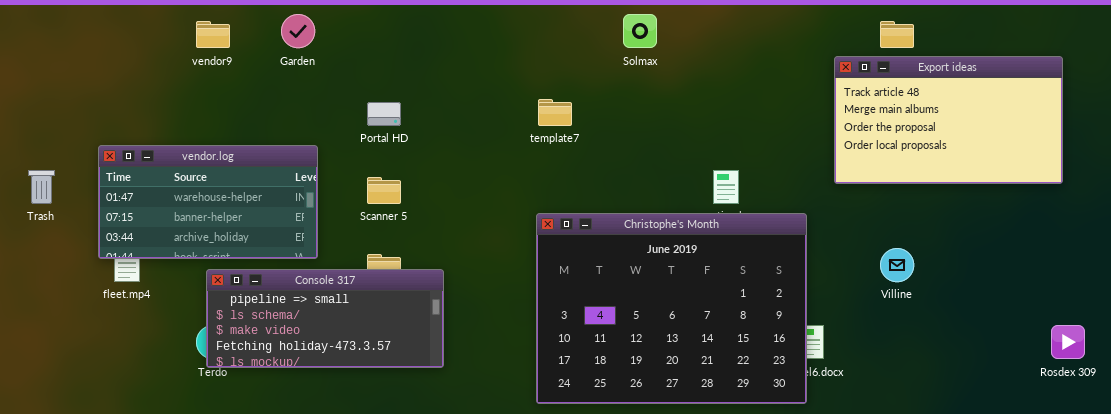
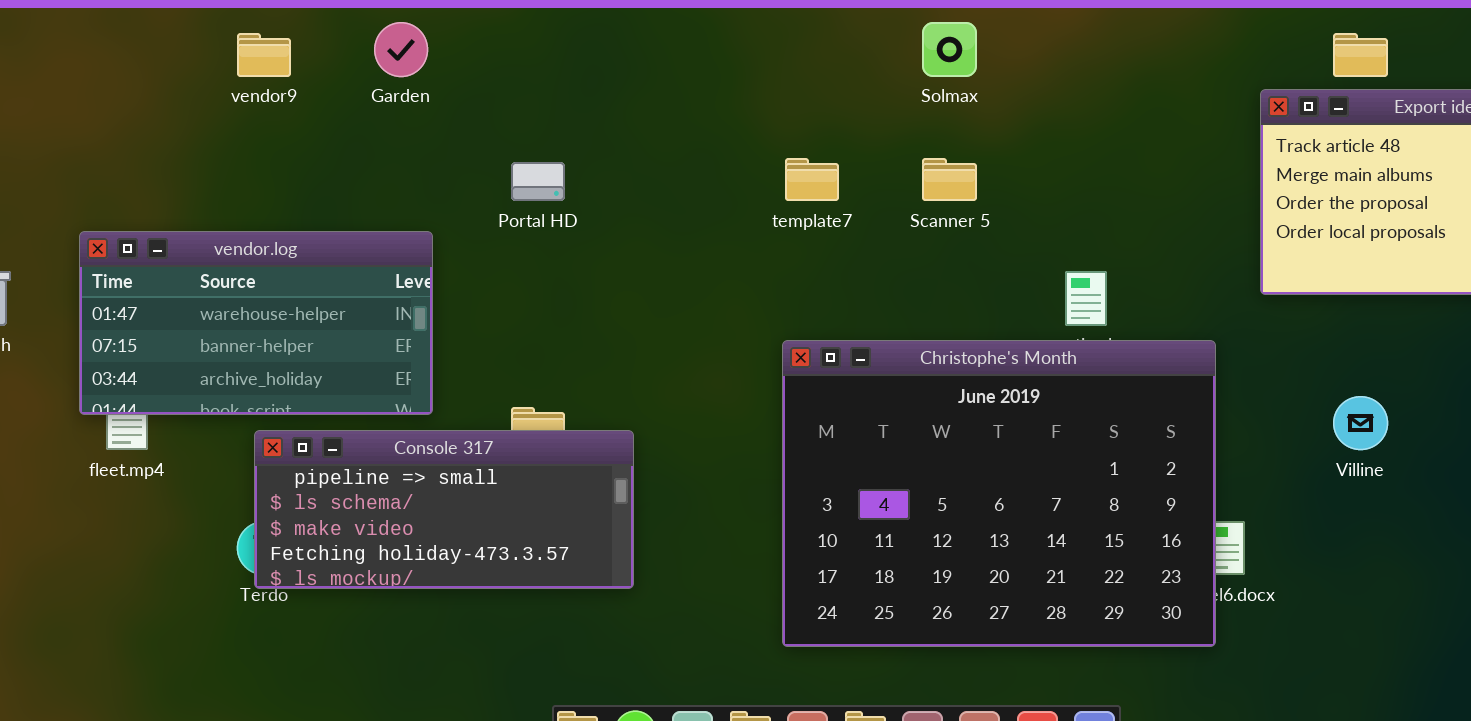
Scanner 5: [367,177,401,204] -> [922,158,977,201], moved

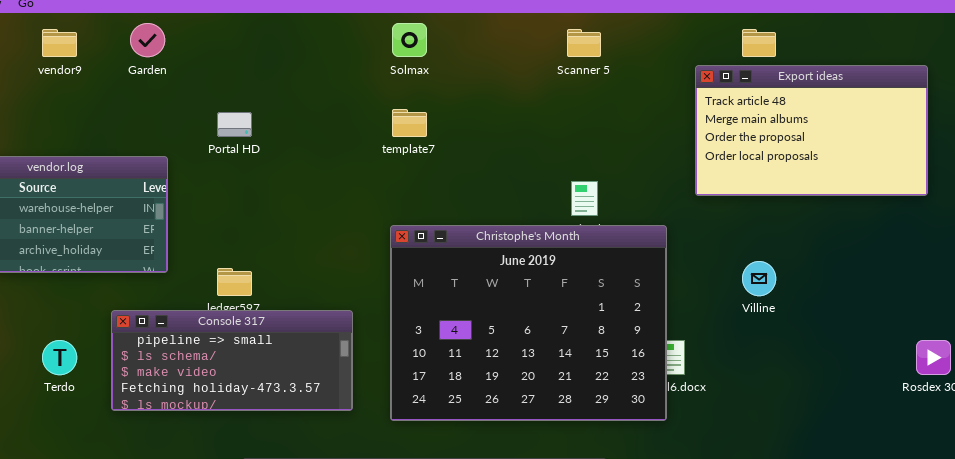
Solmax: [922,22,977,77] -> [392,23,427,57], moved
Scanner 5: [922,158,977,201] -> [567,29,601,57], moved
Console 317: [254,430,634,589] -> [111,310,353,411], moved

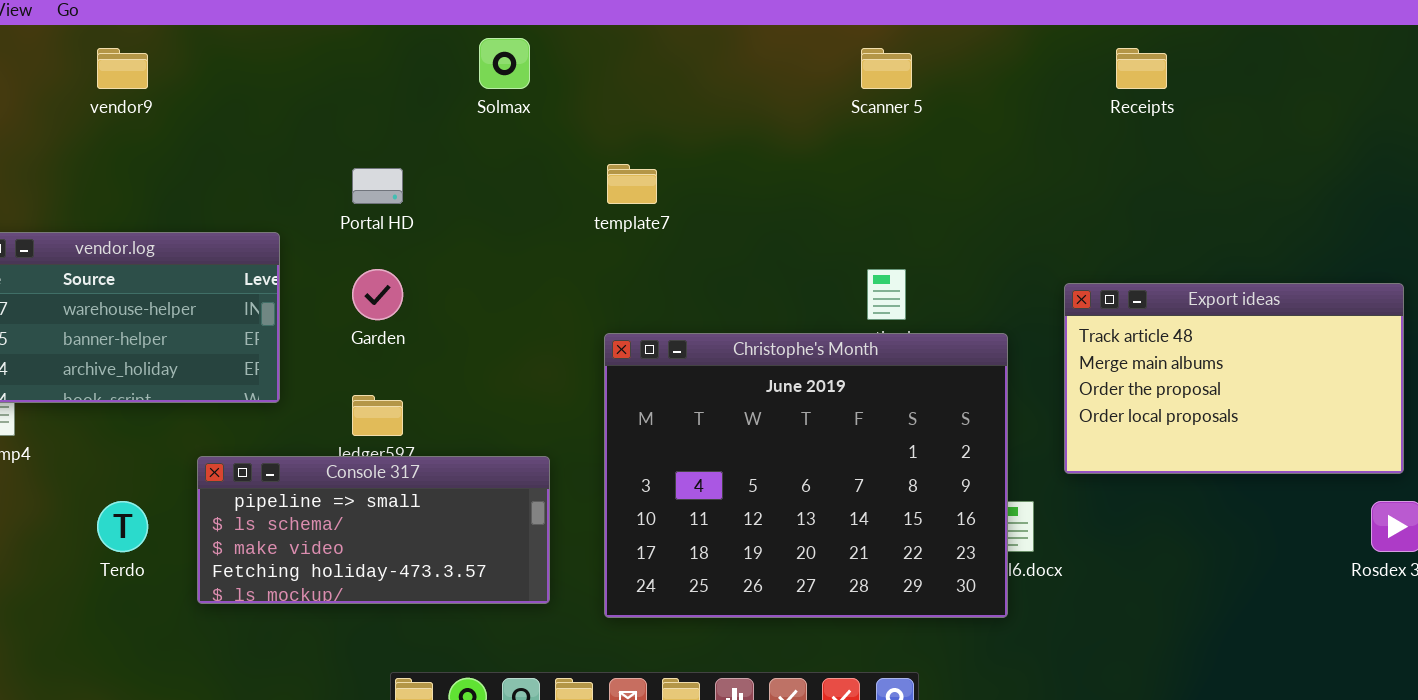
Garden: [130,23,165,57] -> [352,269,403,320], moved
Solmax: [392,23,427,57] -> [479,38,530,89], moved
Export ideas: [695,65,928,196] -> [1064,283,1404,474], moved

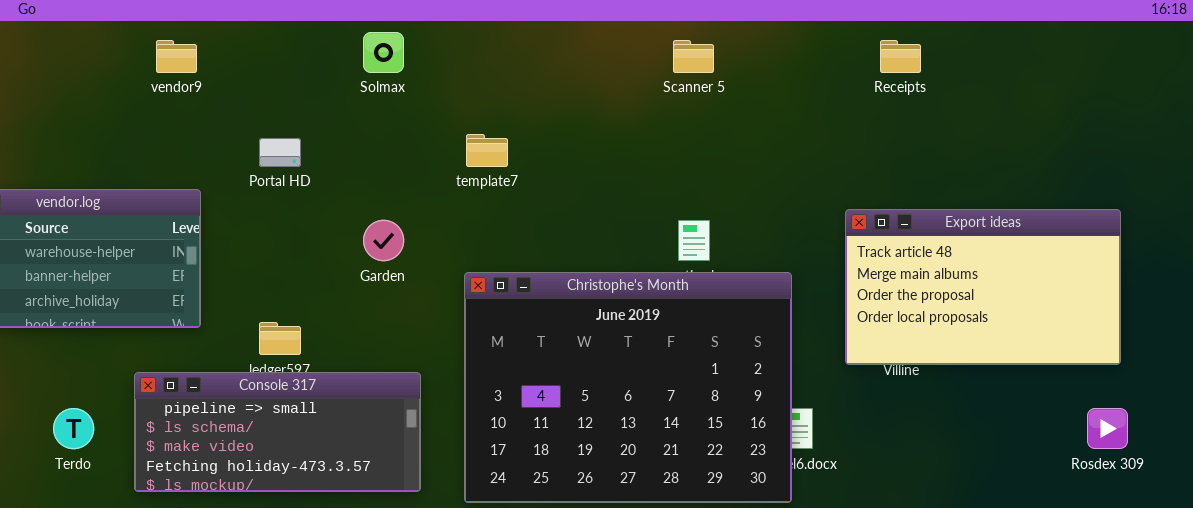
vendor9: [97,48,148,89] -> [156,40,197,73], moved
Garden: [352,269,403,320] -> [363,220,404,261], moved
Export ideas: [1064,283,1404,474] -> [845,209,1121,365], moved

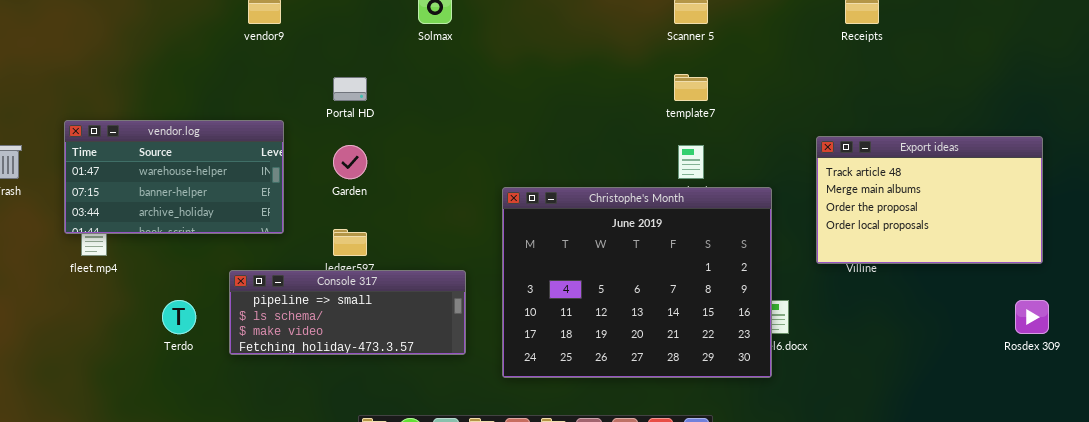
template7: [466,134,508,167] -> [674,74,708,101], moved
Garden: [363,220,404,261] -> [333,145,367,179], moved
Console 317: [134,372,421,492] -> [229,270,466,355], resized

